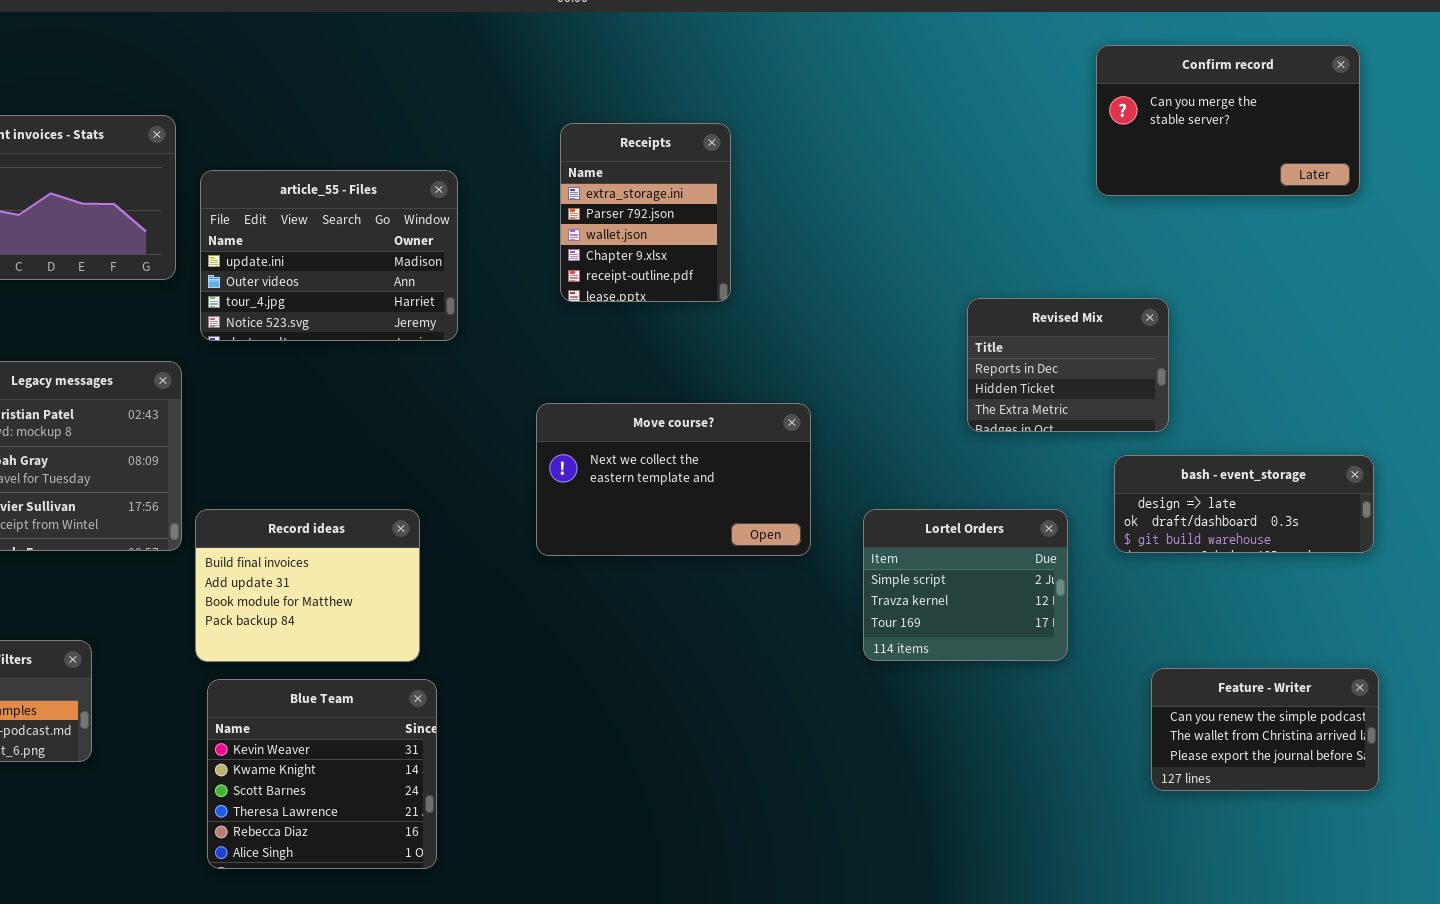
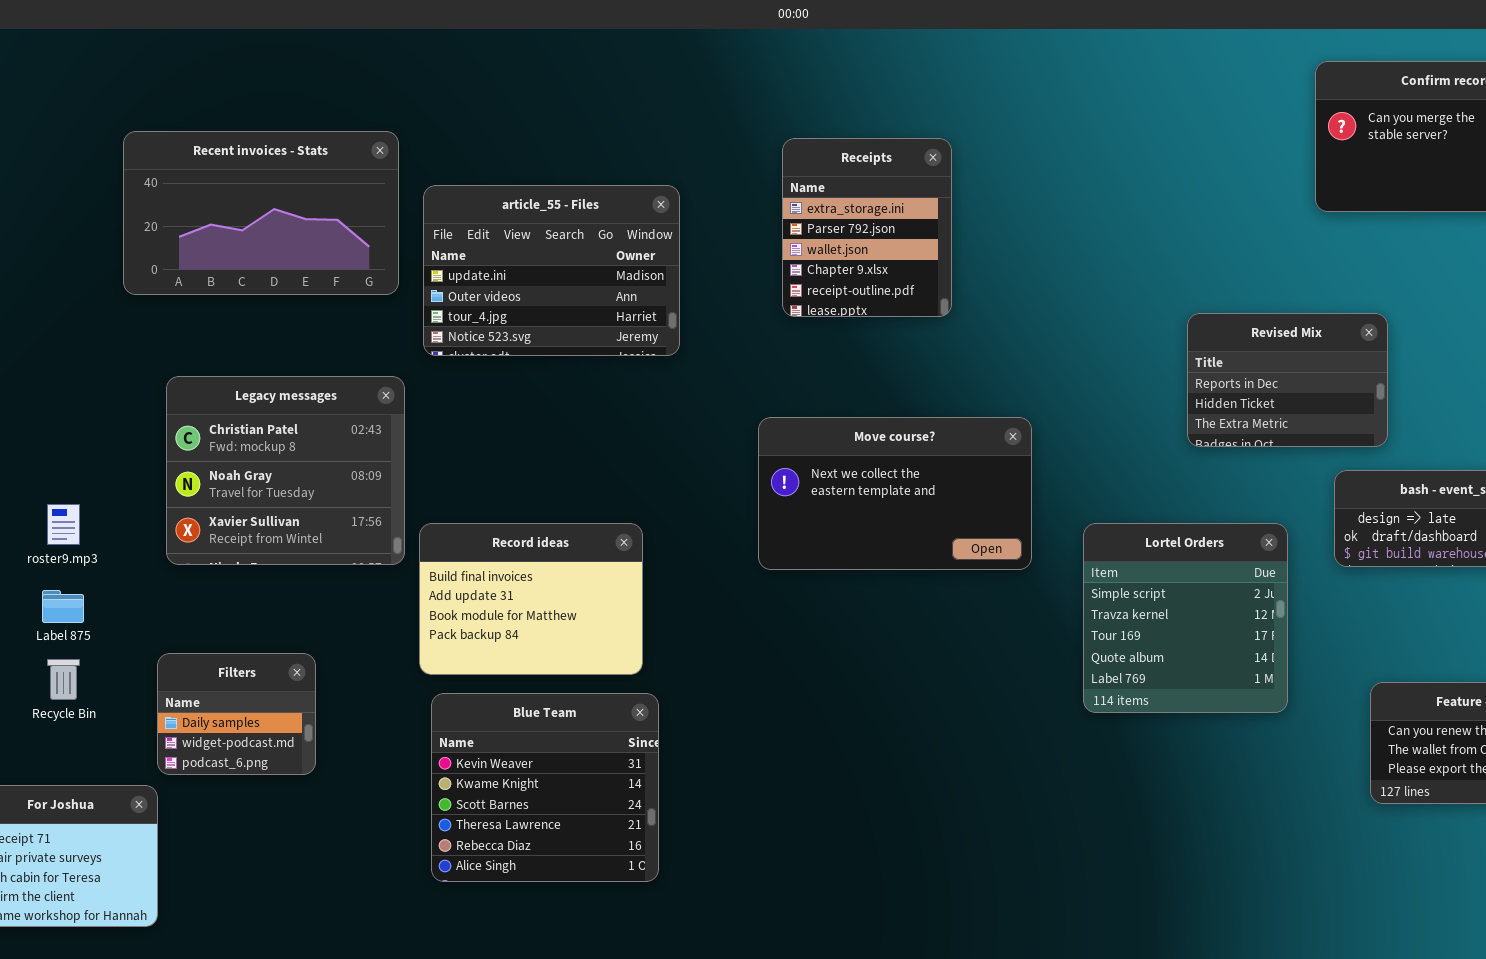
Lortel Orders: [863,509,1068,661] -> [1083,523,1288,713], resized

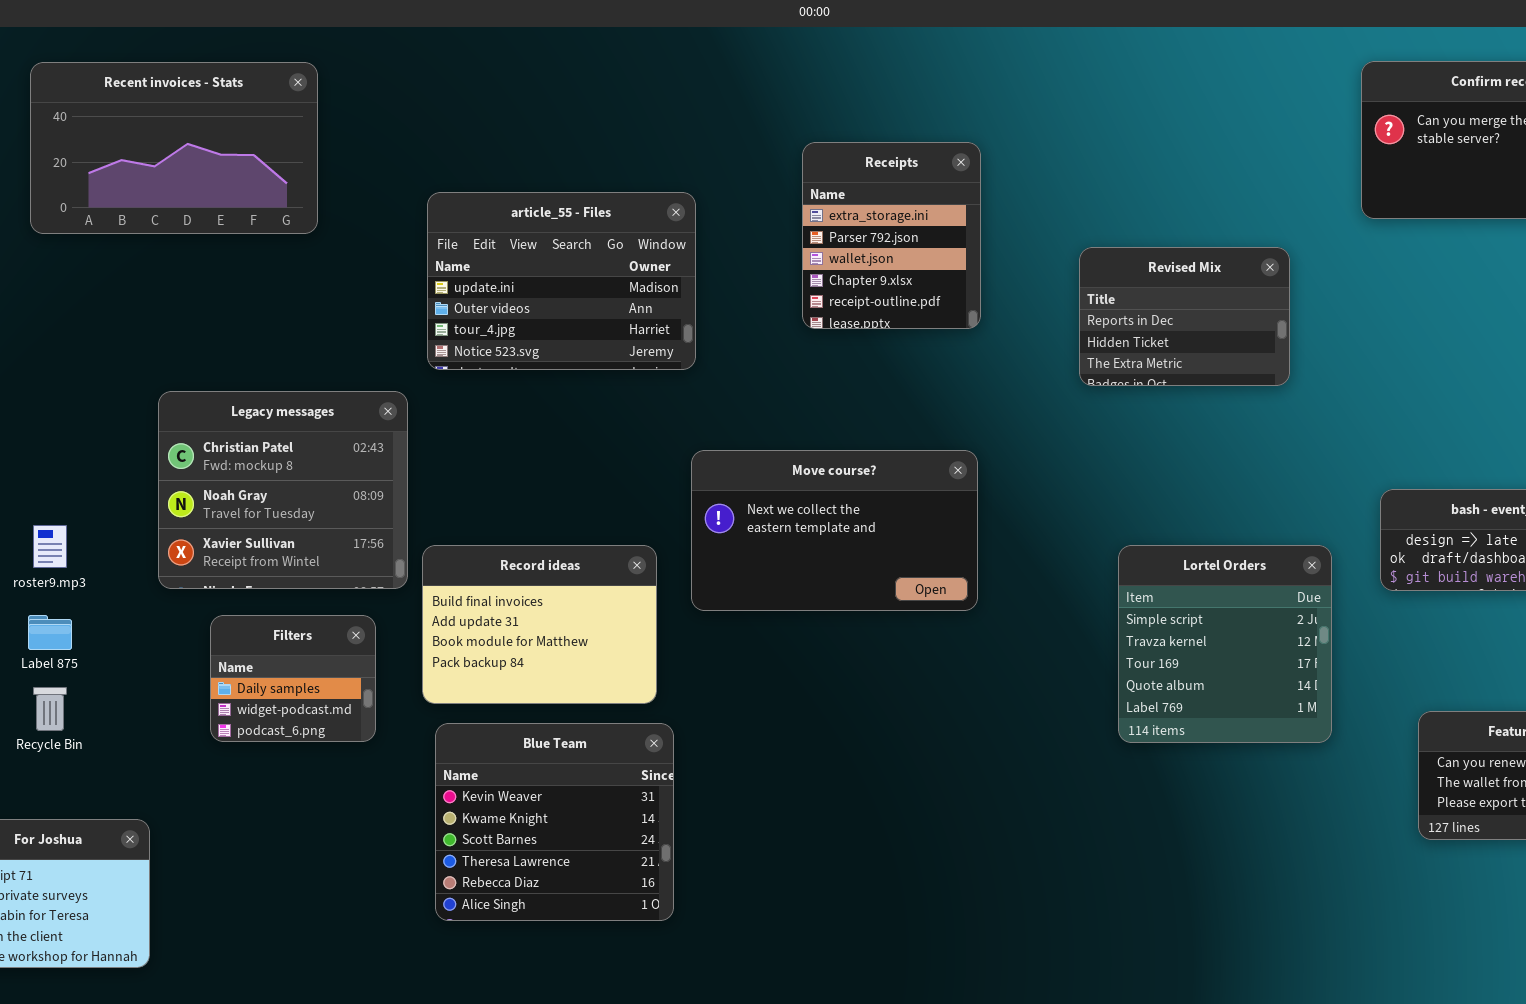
Recent invoices - Stats: [123,131,399,295] -> [30,62,318,234], moved
Revised Mix: [1187,313,1388,447] -> [1079,247,1290,386], moved
Move course?: [758,417,1032,570] -> [691,450,978,611], moved
Filters: [157,653,316,775] -> [210,615,376,742], moved

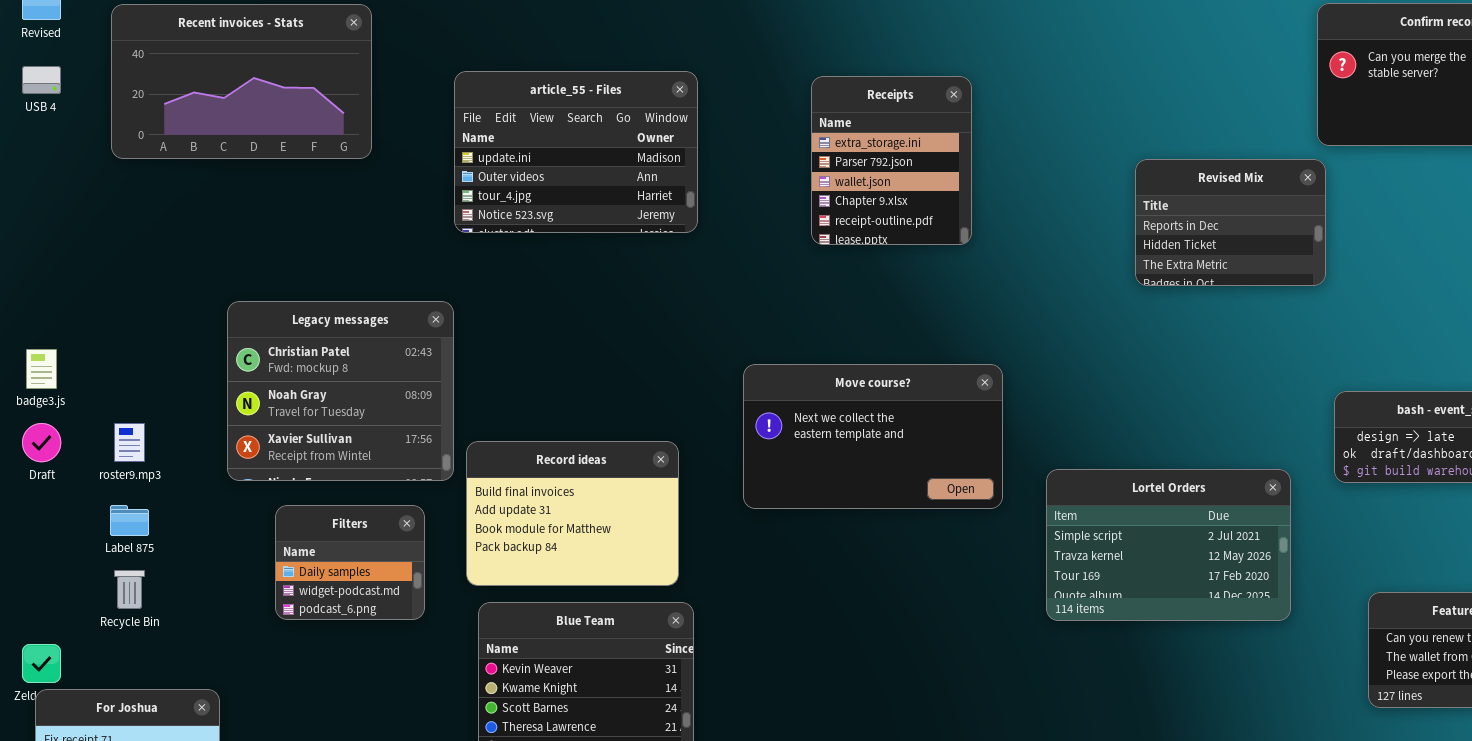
article_55 - Files: [427,192,696,370] -> [454,71,698,233], moved
Revised Mix: [1079,247,1290,386] -> [1135,159,1326,286], moved
Move course?: [691,450,978,611] -> [743,364,1003,509], moved
Lortel Orders: [1118,545,1332,743] -> [1046,469,1291,621], resized

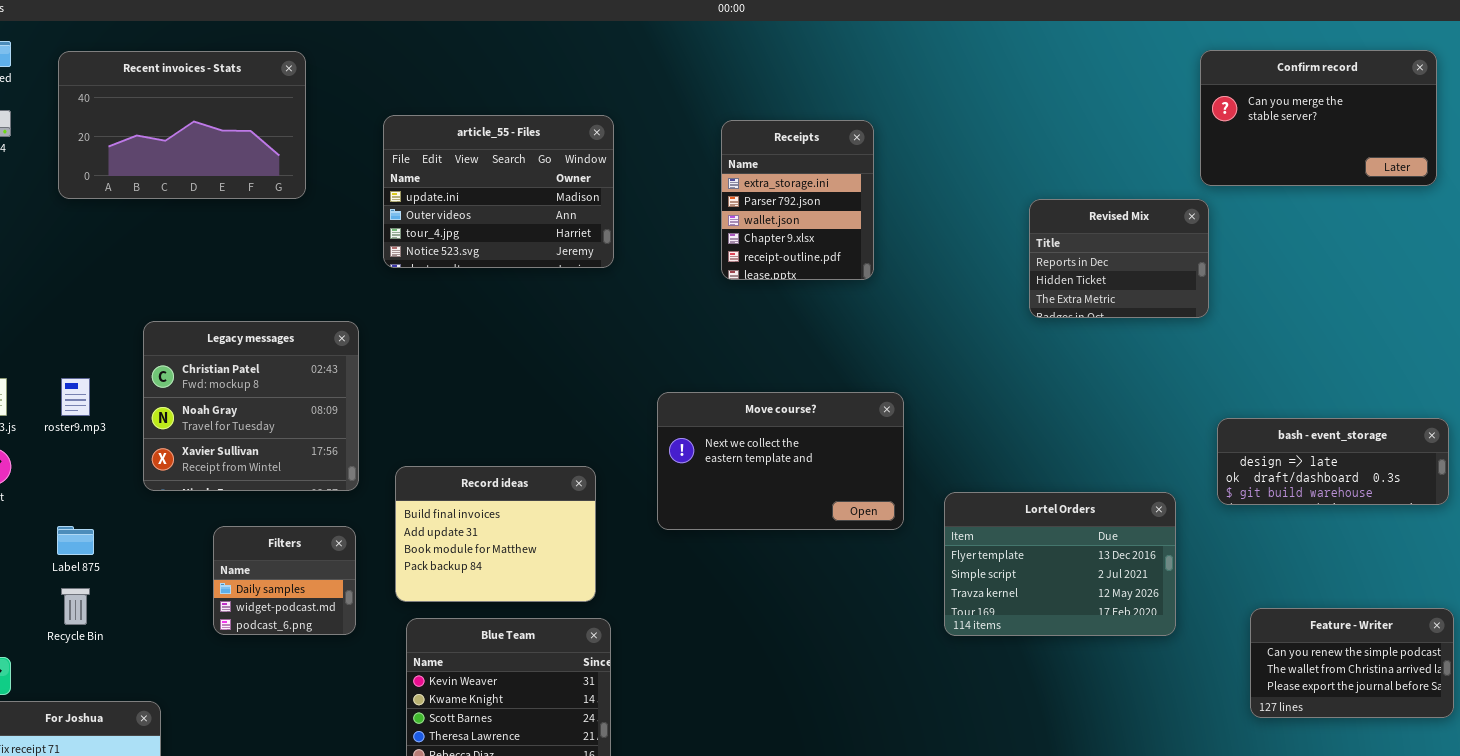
Legacy messages: [227,301,454,481] -> [143,321,359,491], moved
roster9.mp3: [114,423,145,462] -> [61,378,90,416], moved
Lortel Orders: [1046,469,1291,621] -> [944,492,1176,636], scrolled up 1 row

